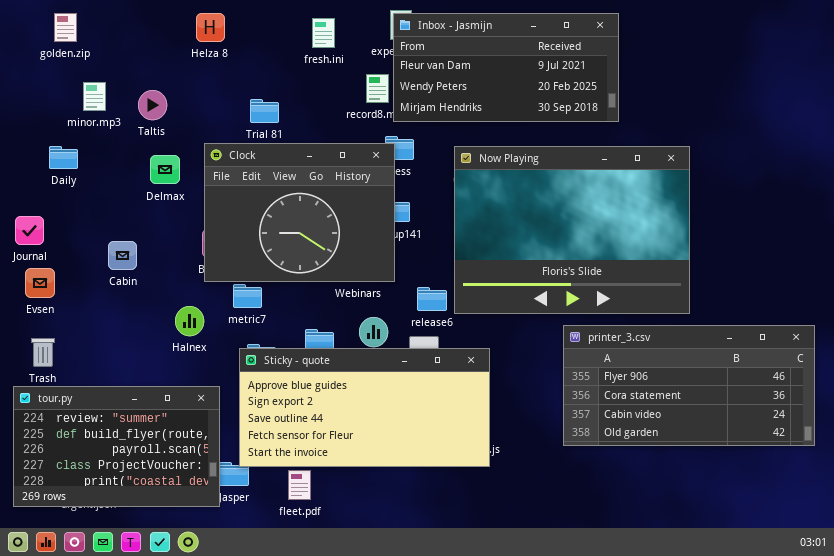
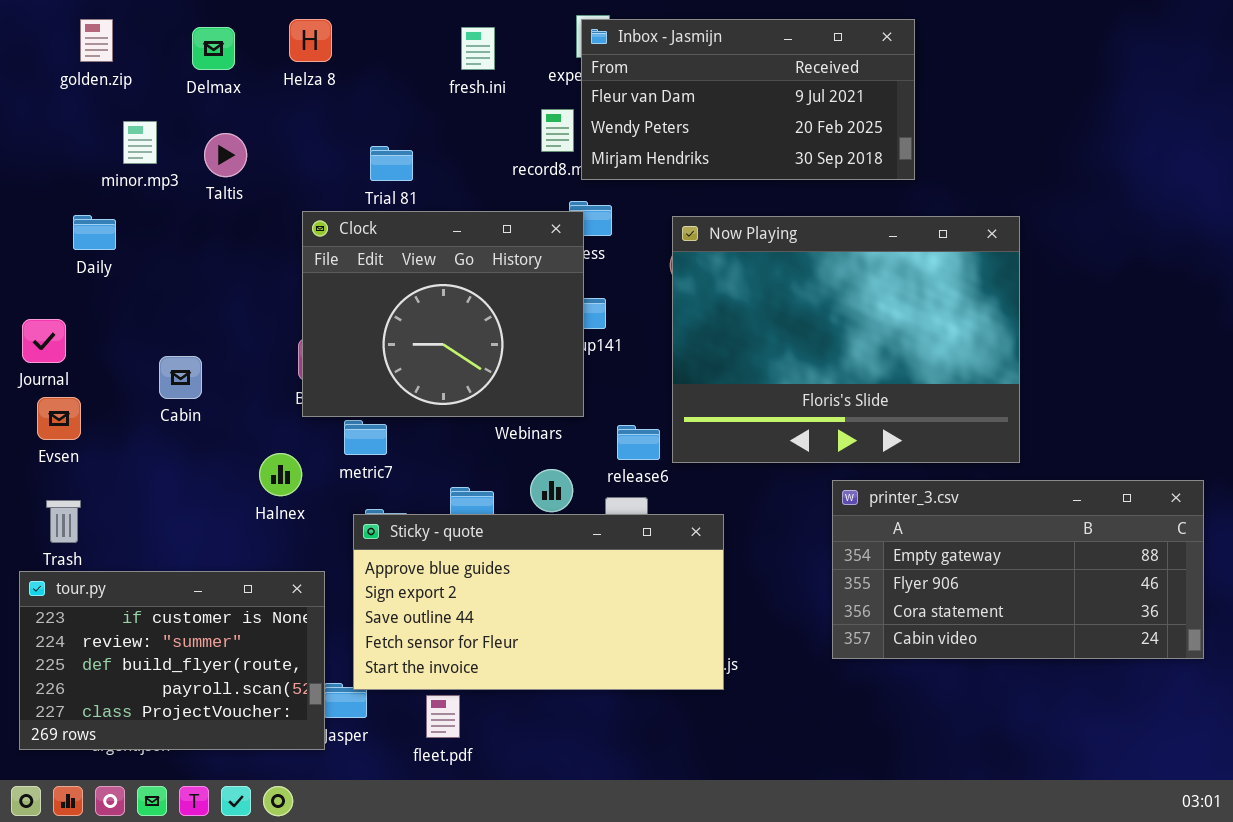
Delmax: [150,155,180,184] -> [192,27,235,70], moved
printer_3.csv: [563,325,815,446] -> [832,480,1204,659], scrolled up 1 row
tour.py: [13,386,220,507] -> [19,571,325,750], scrolled up 1 row

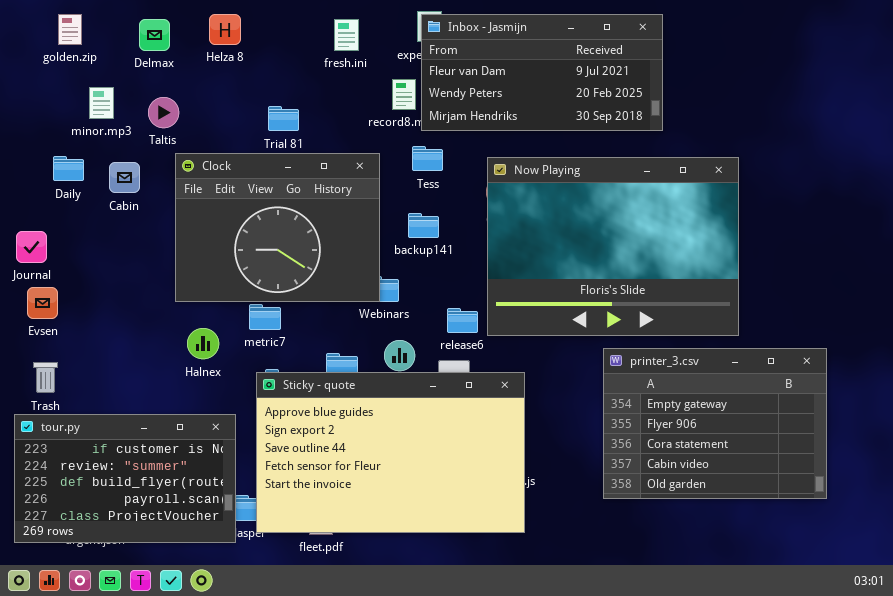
Clock: [302,211,584,417] -> [175,153,380,302], moved
Cabin: [159,356,202,399] -> [109,162,140,193], moved
printer_3.csv: [832,480,1204,659] -> [603,348,827,499], resized
Sticky - quote: [353,514,724,690] -> [256,372,525,533], resized

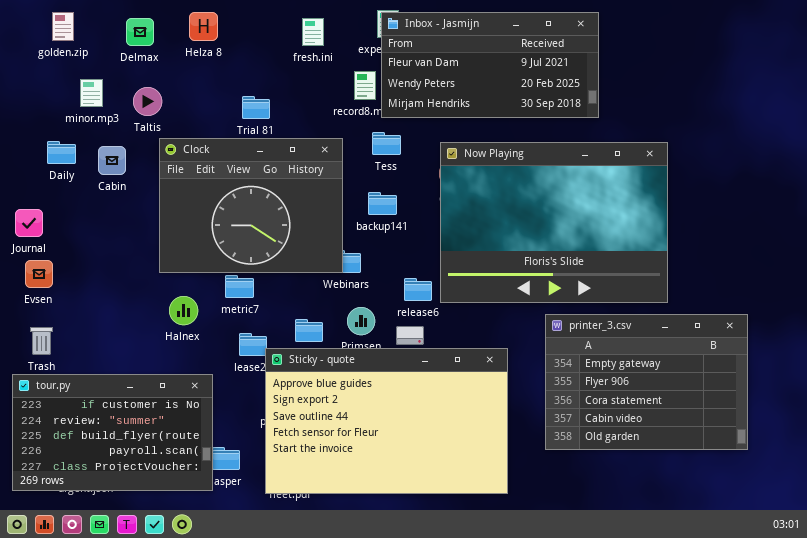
Sticky - quote: [256,372,525,533] -> [265,348,508,494], moved

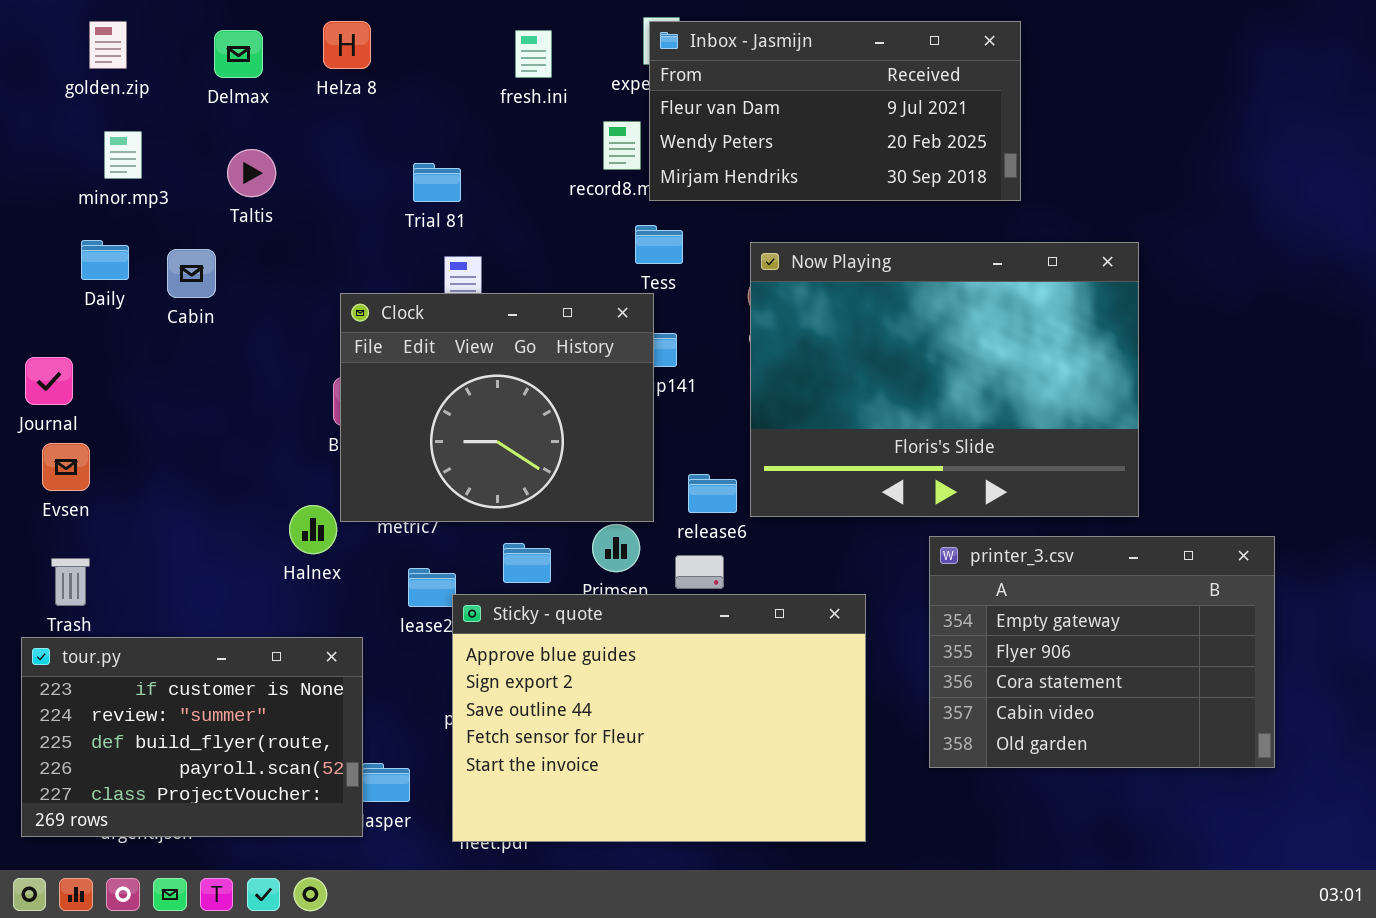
minor.mp3: [80,79,103,107] -> [104,131,142,179], moved
Clock: [159,138,343,273] -> [340,293,654,522], moved

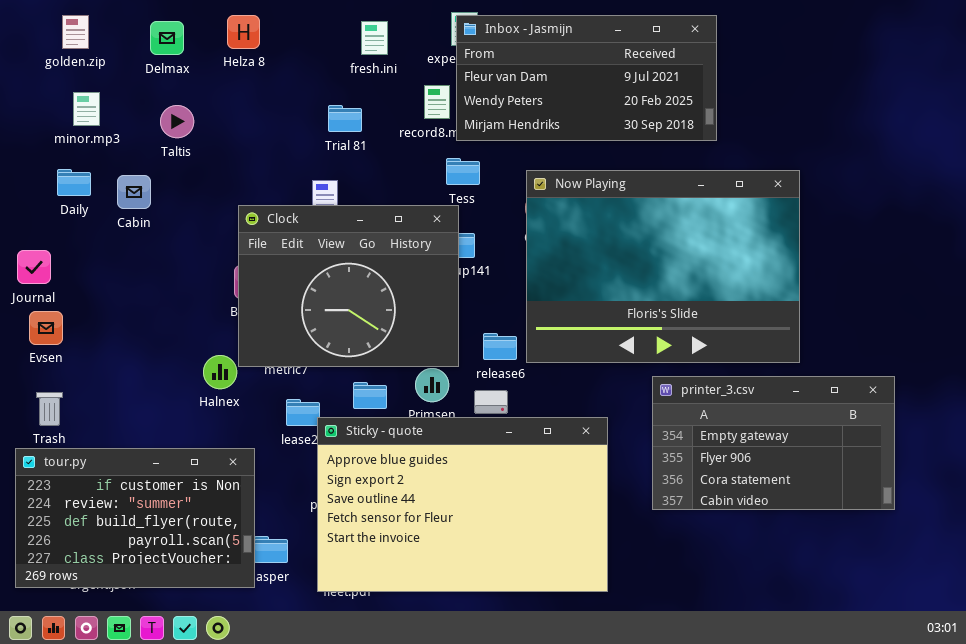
Trial 81: [413,163,461,202] -> [328,105,362,132], moved
printer_3.csv: [929,536,1275,768] -> [652,376,895,510], resized

